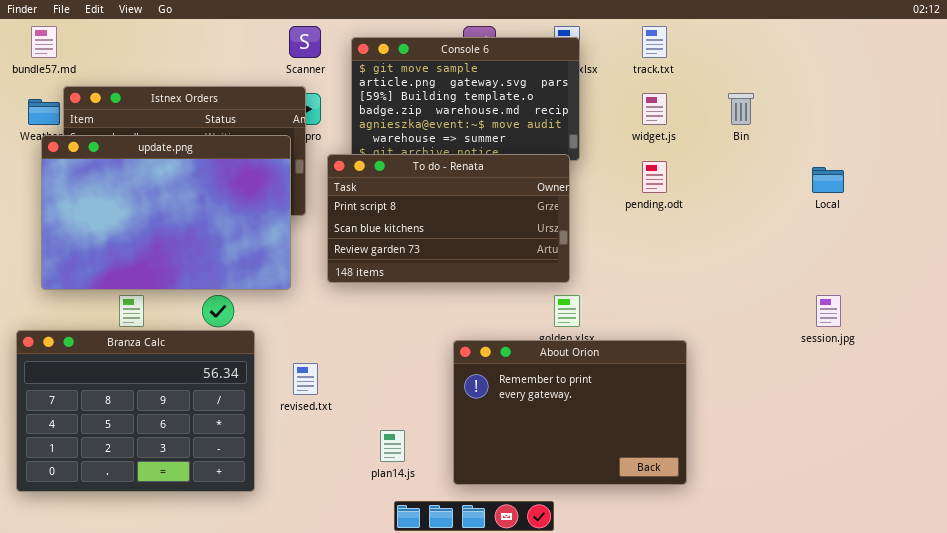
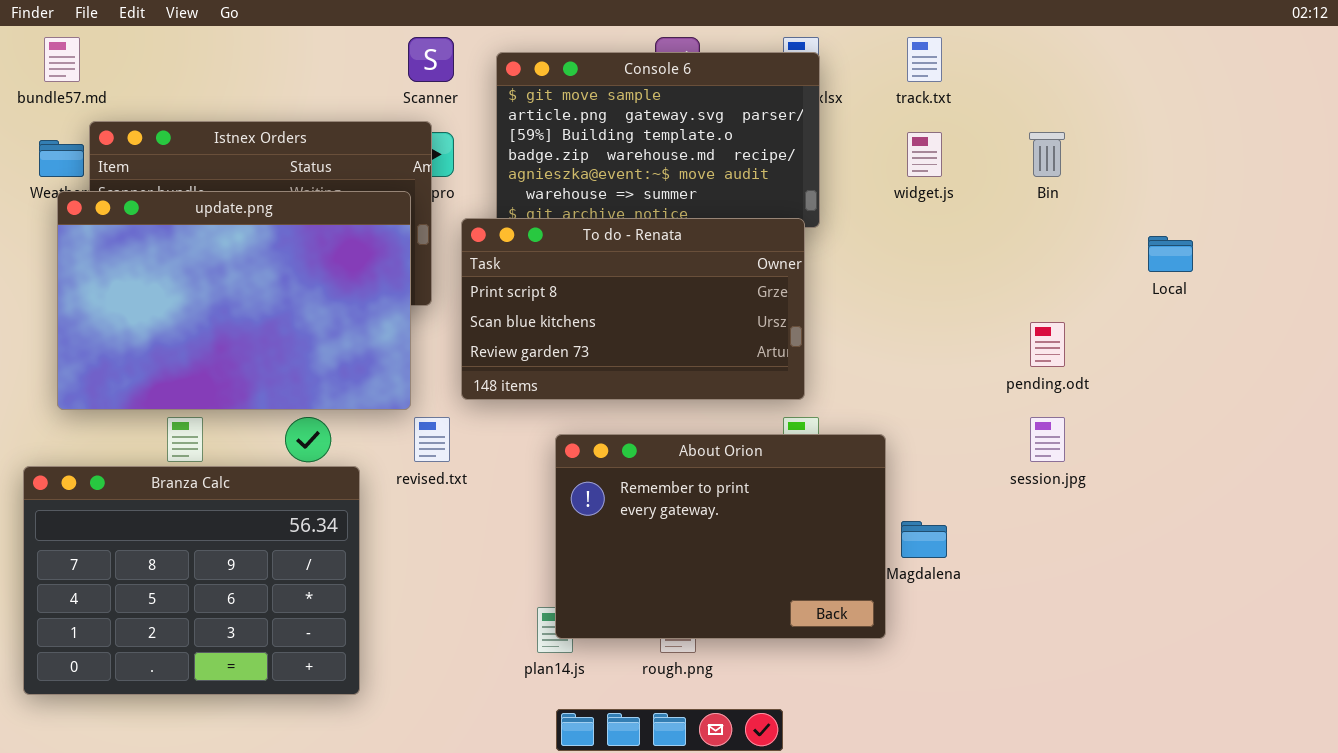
pending.odt: [642,161,667,193] -> [1030,322,1065,367], moved
session.jpg: [816,295,841,327] -> [1030,417,1065,462], moved
About Orion: [453,340,687,485] -> [555,434,886,639], moved
revised.txt: [293,363,318,395] -> [414,417,450,462], moved

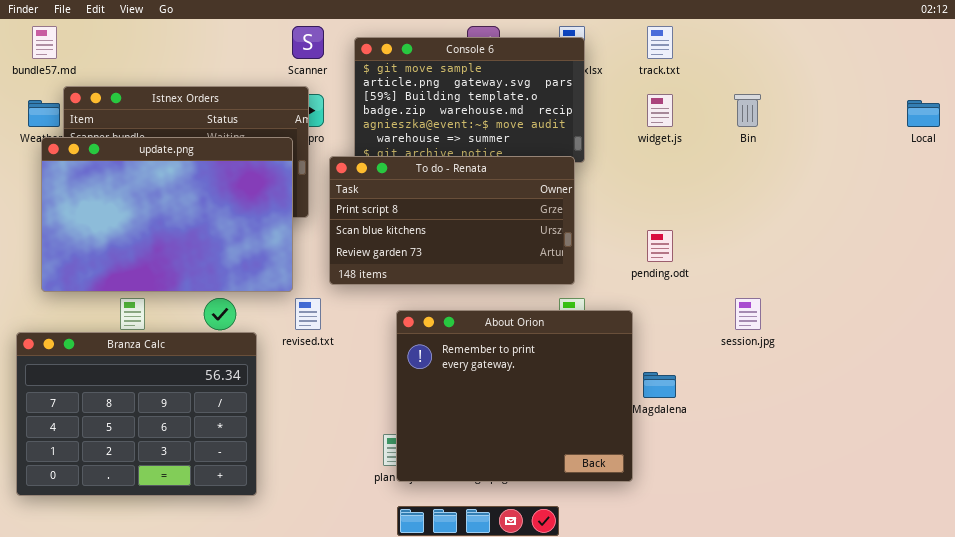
Local: [1148,236,1193,272] -> [907,100,940,127], moved
pending.odt: [1030,322,1065,367] -> [647,230,673,262], moved
About Orion: [555,434,886,639] -> [396,310,633,482], resized

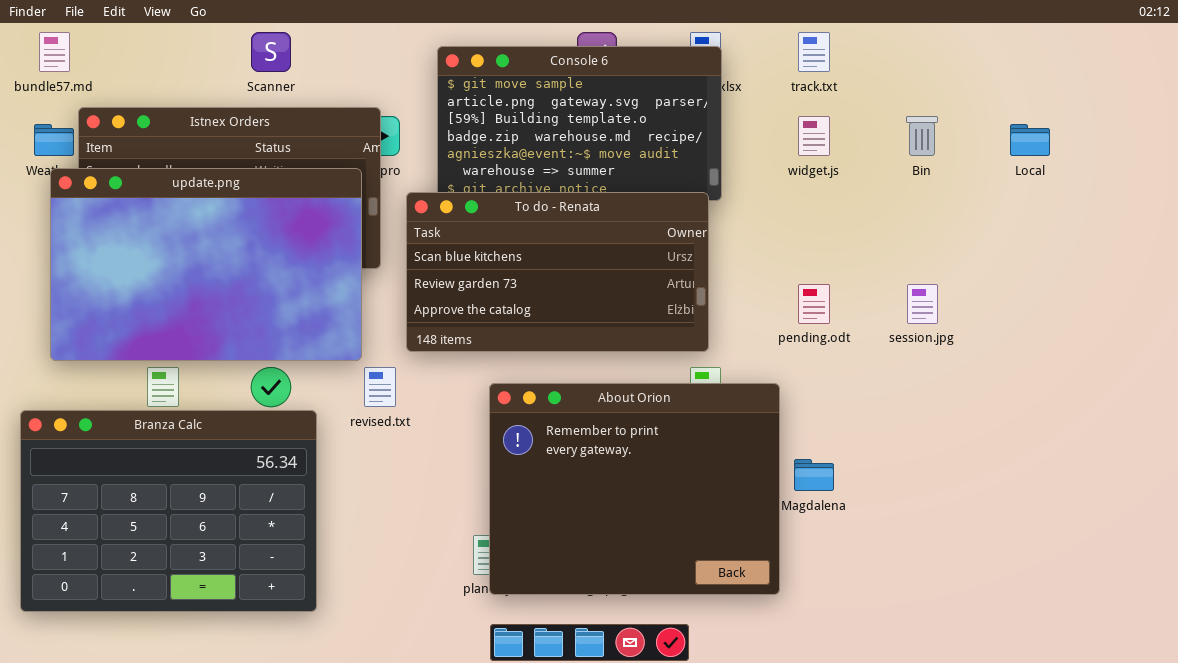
Scanner: [292,26,324,59] -> [251,32,291,72], moved
Local: [907,100,940,127] -> [1010,124,1050,156], moved
To do - Renata: [329,156,575,285] -> [406,192,709,352], scrolled down 1 row
session.jpg: [735,298,761,330] -> [907,284,938,324], moved

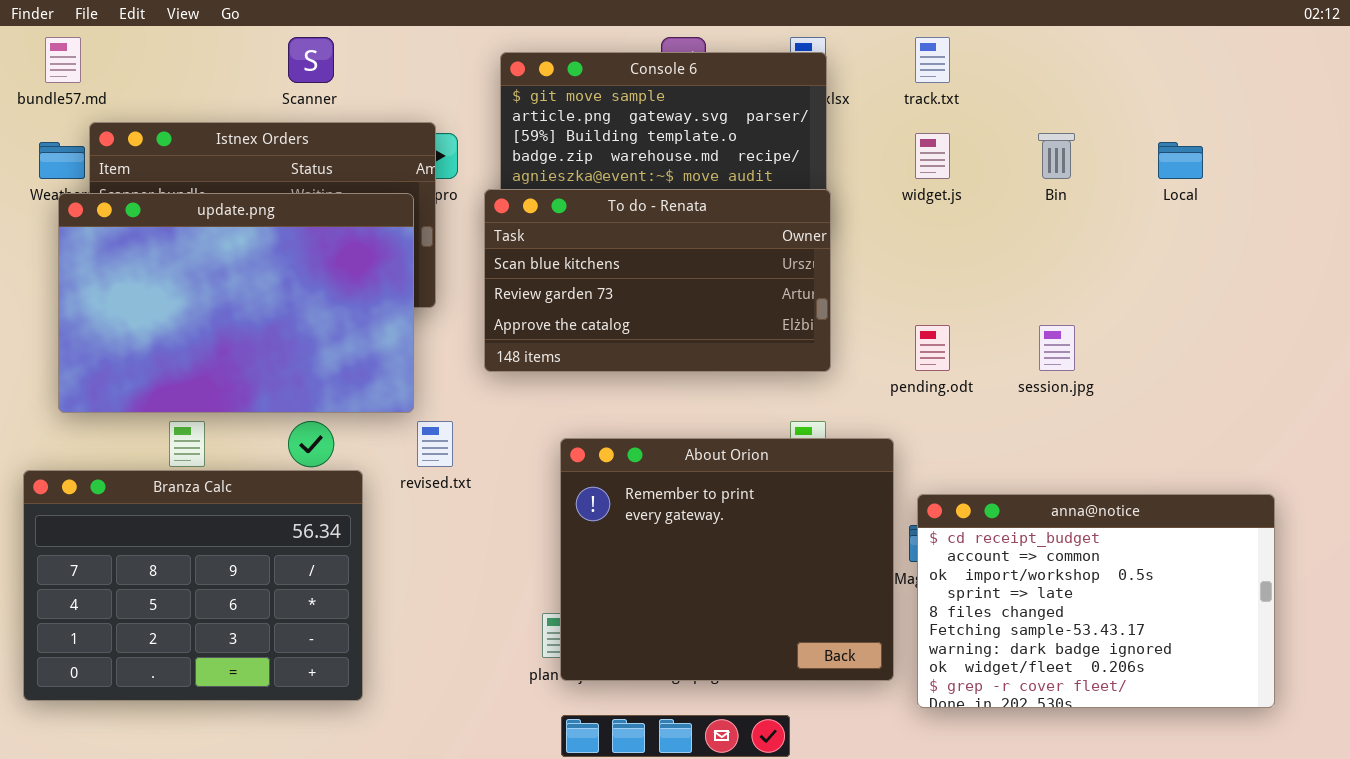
To do - Renata: [406,192,709,352] -> [484,189,831,372], moved
anna@notice: none -> [917,494,1275,708], opened

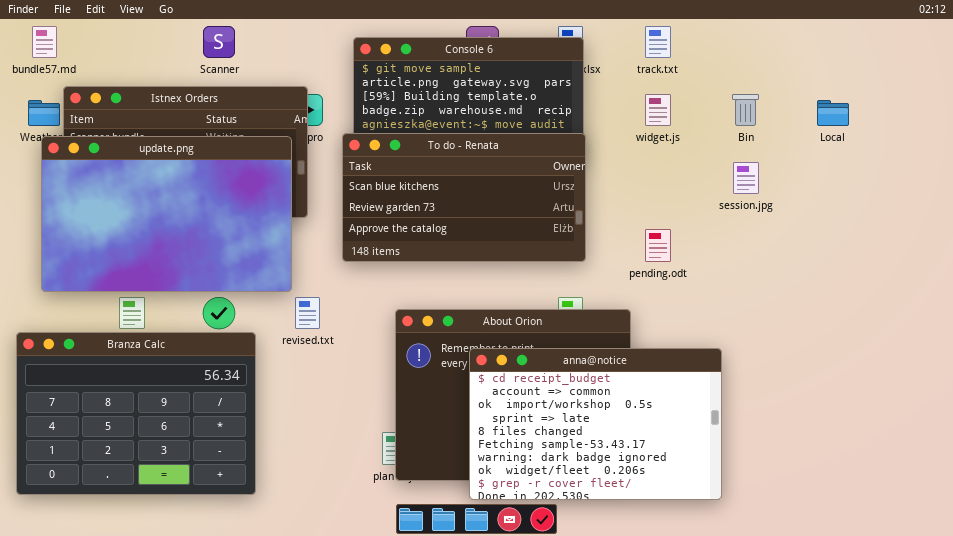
session.jpg: [1039,325,1075,371] -> [733,162,759,194], moved
anna@notice: [917,494,1275,708] -> [469,348,722,500], moved

